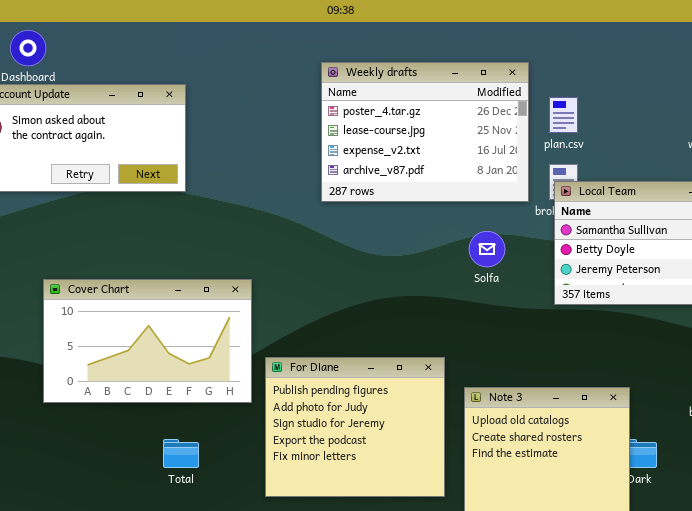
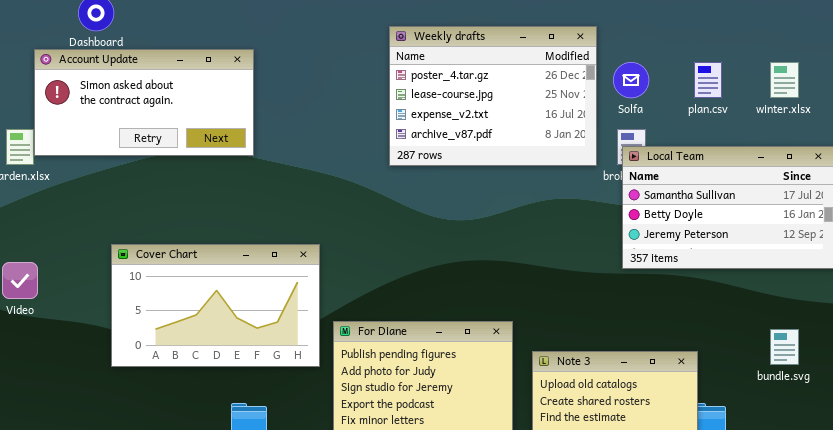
plan.csv: [549,97,578,133] -> [694,62,722,98], moved
Solfa: [469,231,505,267] -> [613,62,649,98], moved

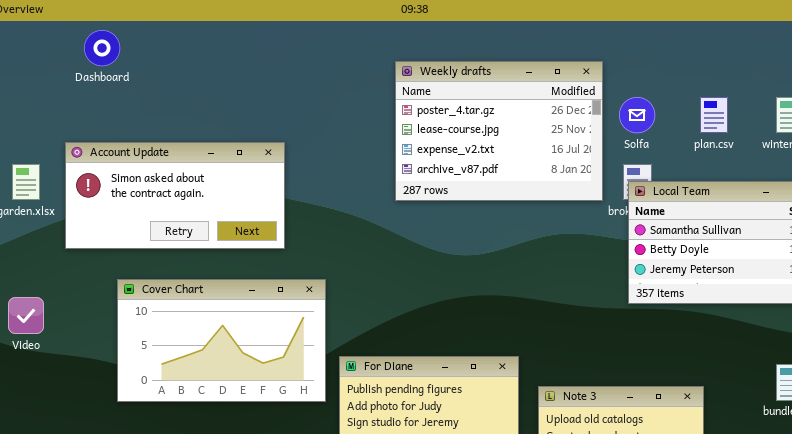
Account Update: [34,49,254,156] -> [65,142,285,249], moved

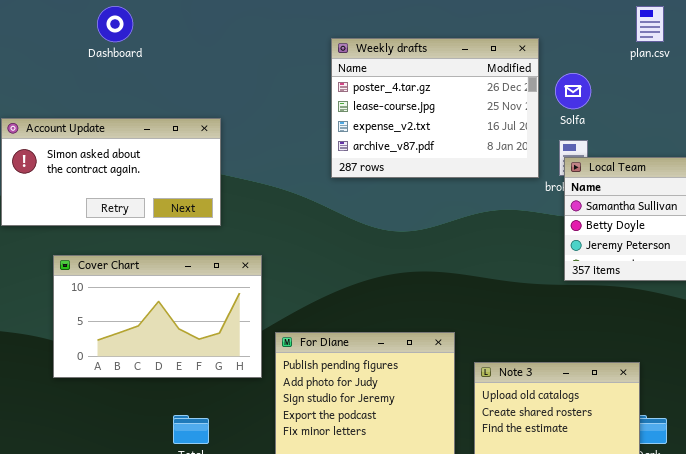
Dashboard: [84,30,120,66] -> [97,6,133,42], moved
plan.csv: [700,97,728,133] -> [636,6,664,42], moved

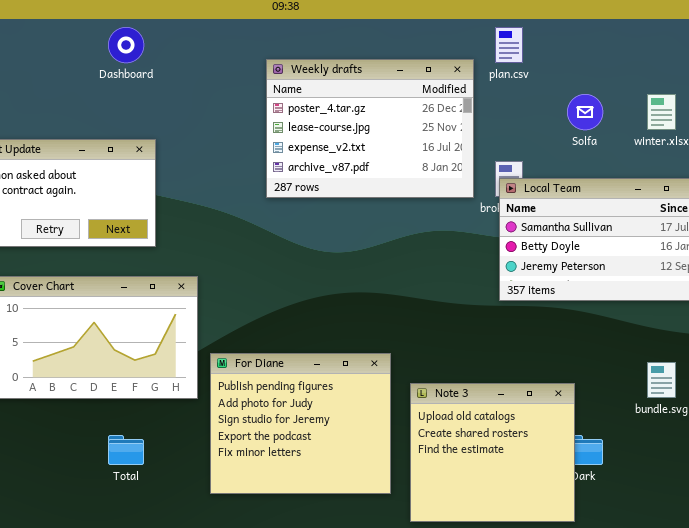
Dashboard: [97,6,133,42] -> [108,27,144,63], moved
plan.csv: [636,6,664,42] -> [495,27,523,63], moved
Solfa: [555,73,591,109] -> [567,94,603,130], moved

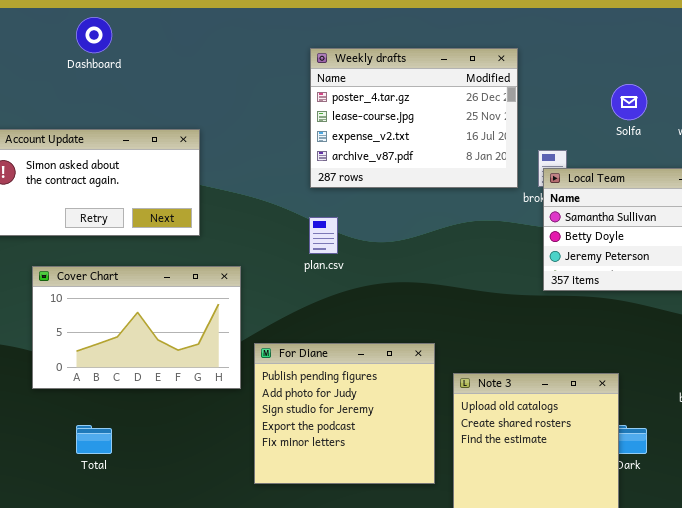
Dashboard: [108,27,144,63] -> [76,17,112,53], moved
plan.csv: [495,27,523,63] -> [309,217,338,254], moved
Total: [108,435,144,465] -> [76,425,112,454], moved

